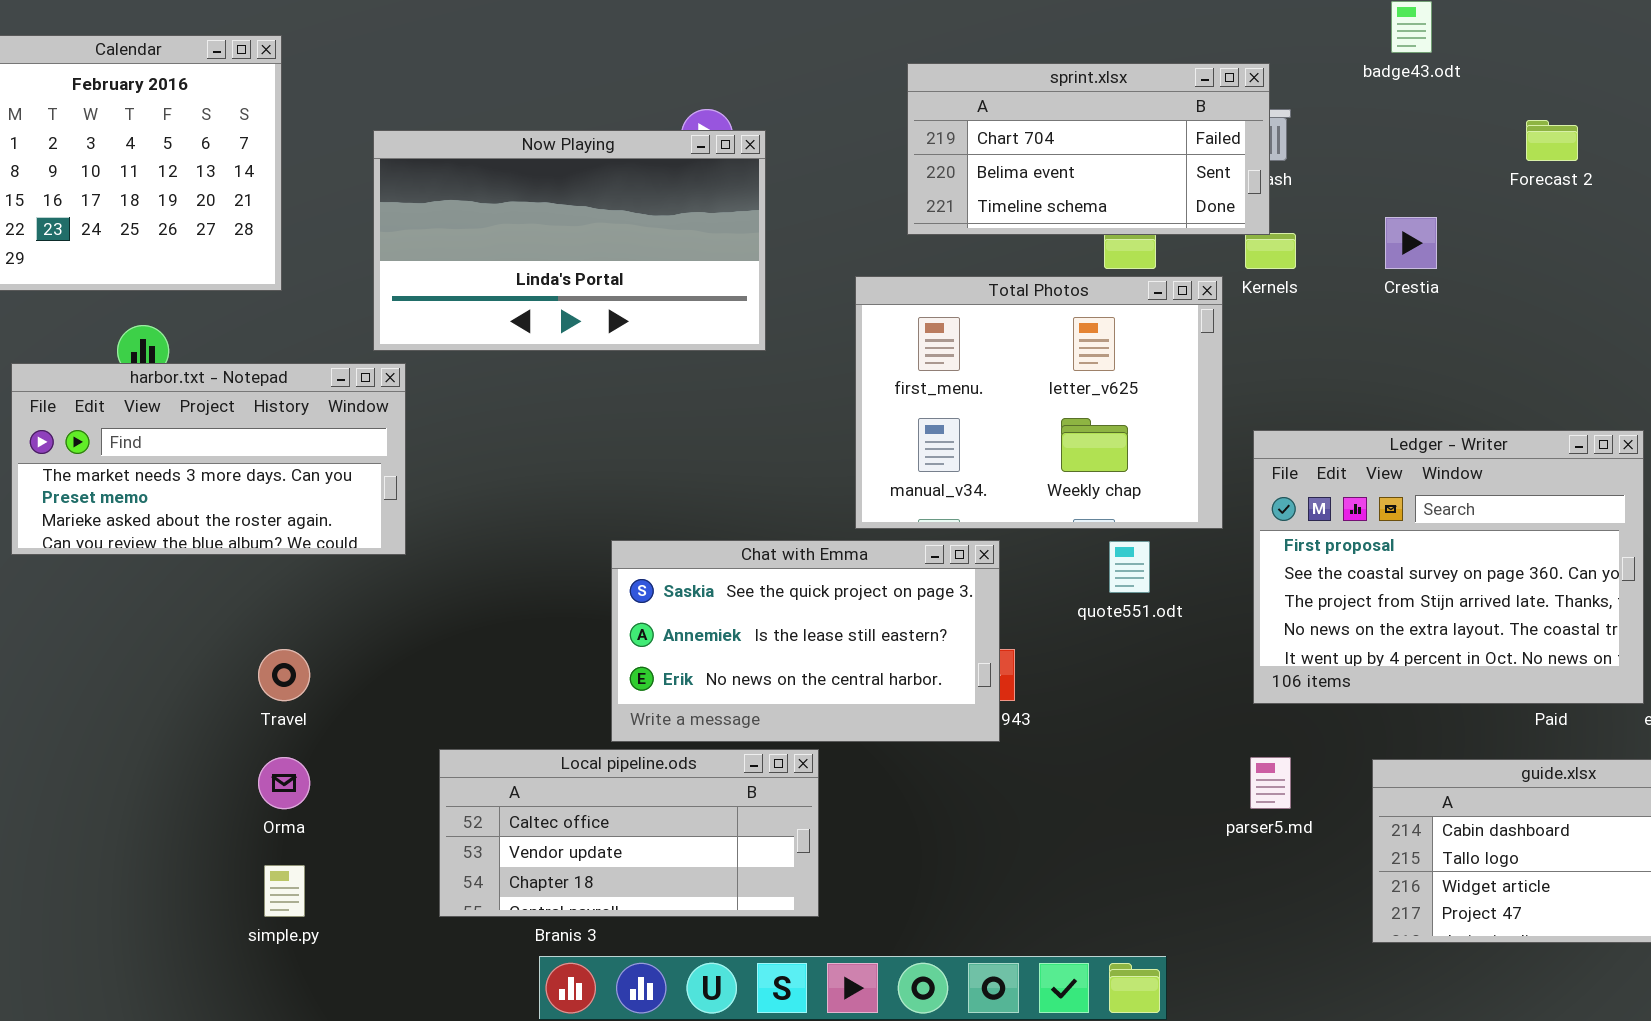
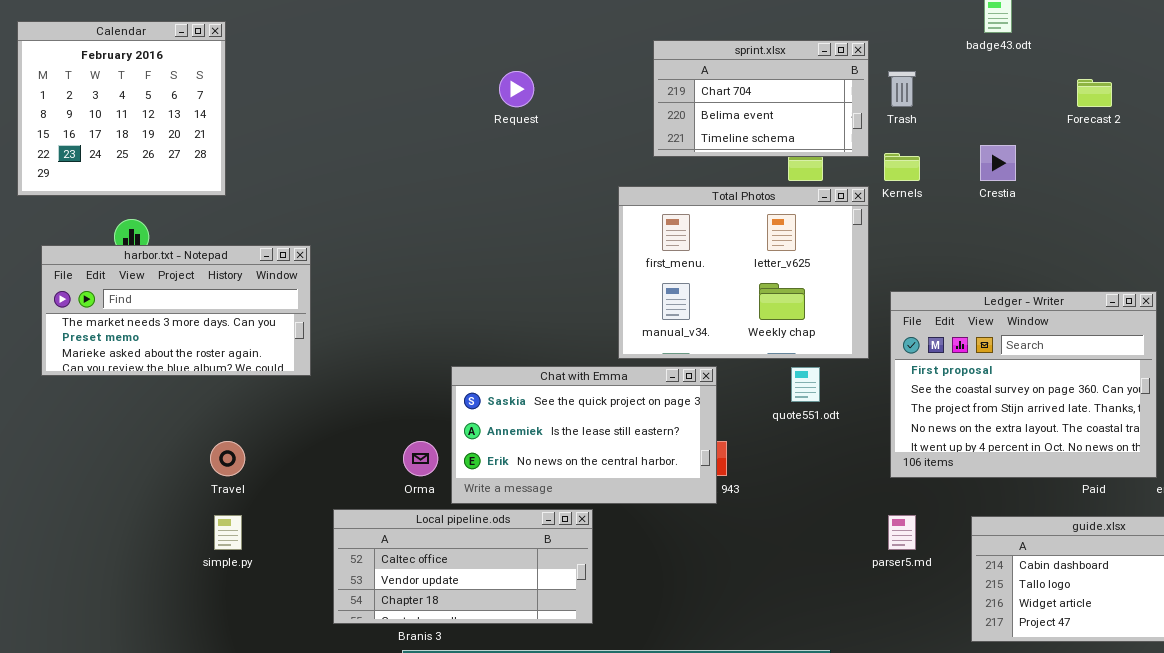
sprint.xlsx: [907,63,1270,235] -> [653,40,869,157], resized
Now Playing: [373,130,766,351] -> none, closed
Orma: [258,757,310,809] -> [403,441,438,476], moved
simple.py: [264,865,305,917] -> [214,515,242,550], moved

